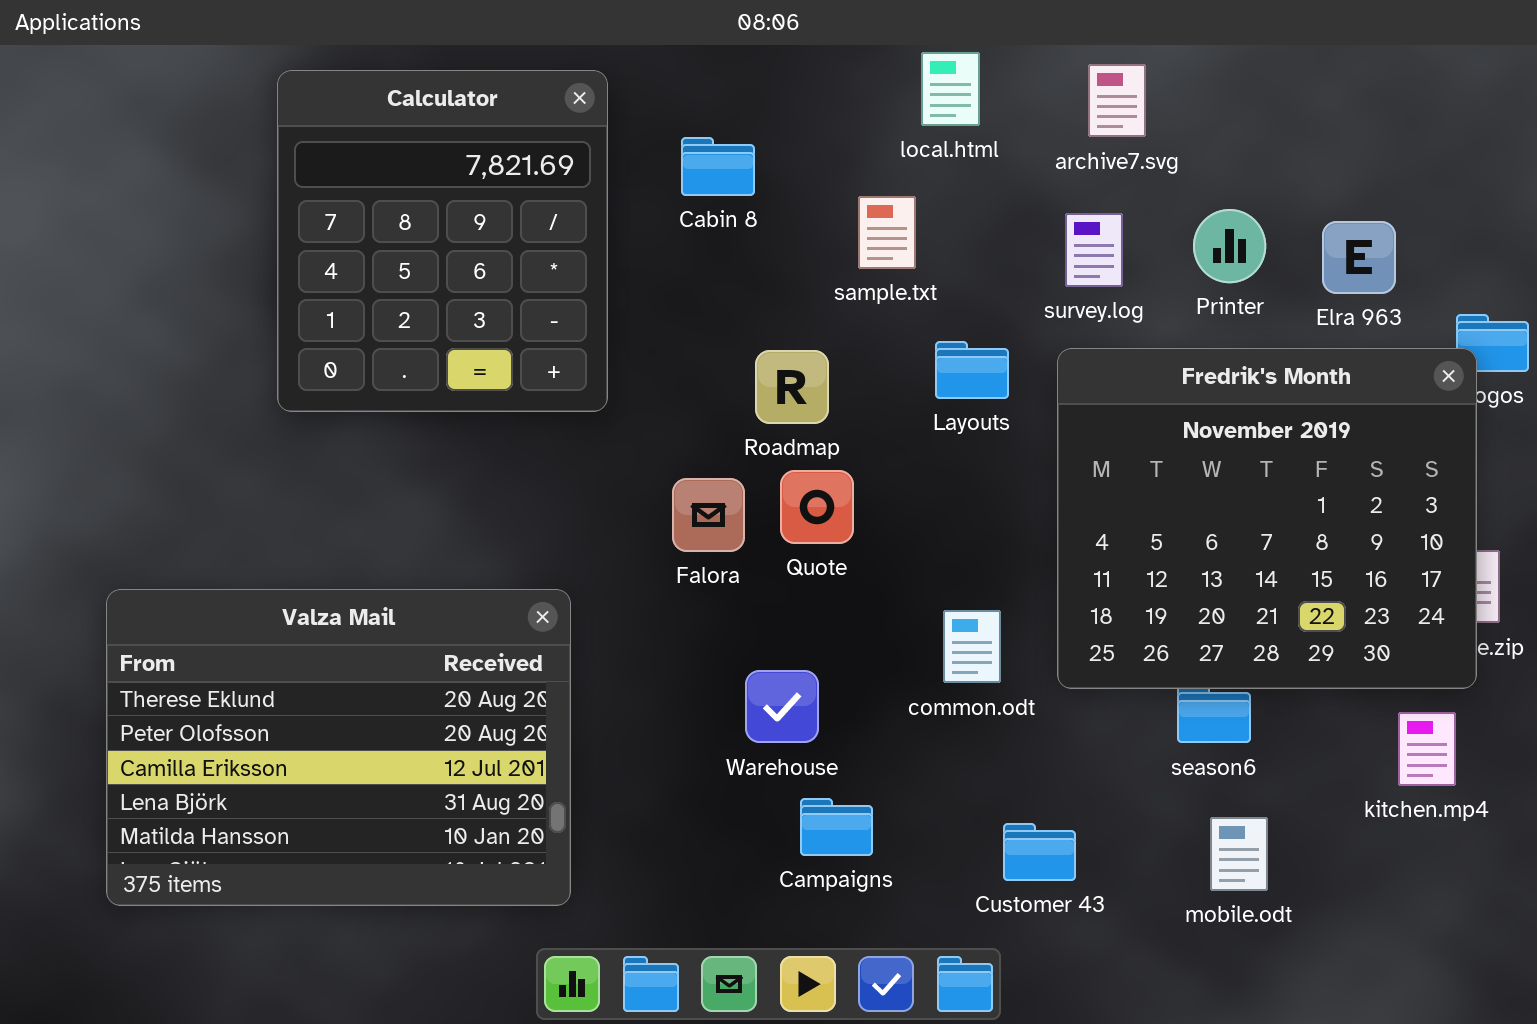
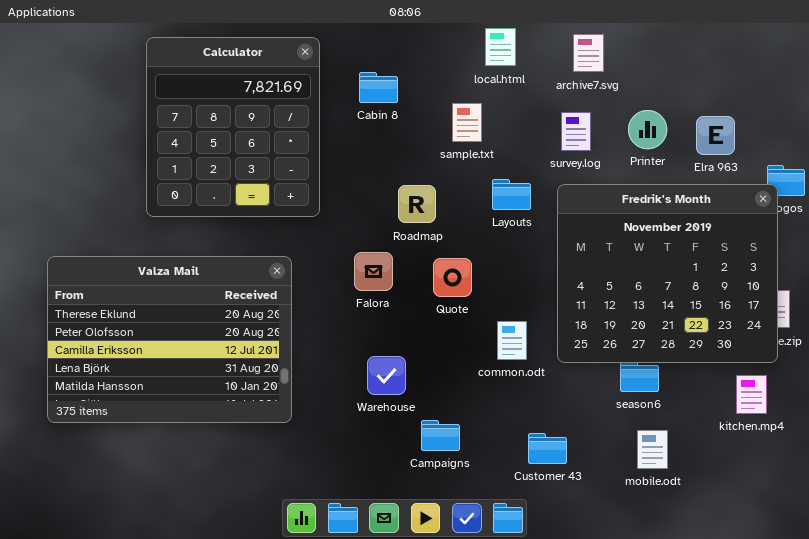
Quote: [780,470,854,544] -> [433,258,472,297], moved
Valza Mail: [106,589,571,906] -> [47,256,292,423], moved
Warehouse: [745,670,819,743] -> [367,356,406,395], moved

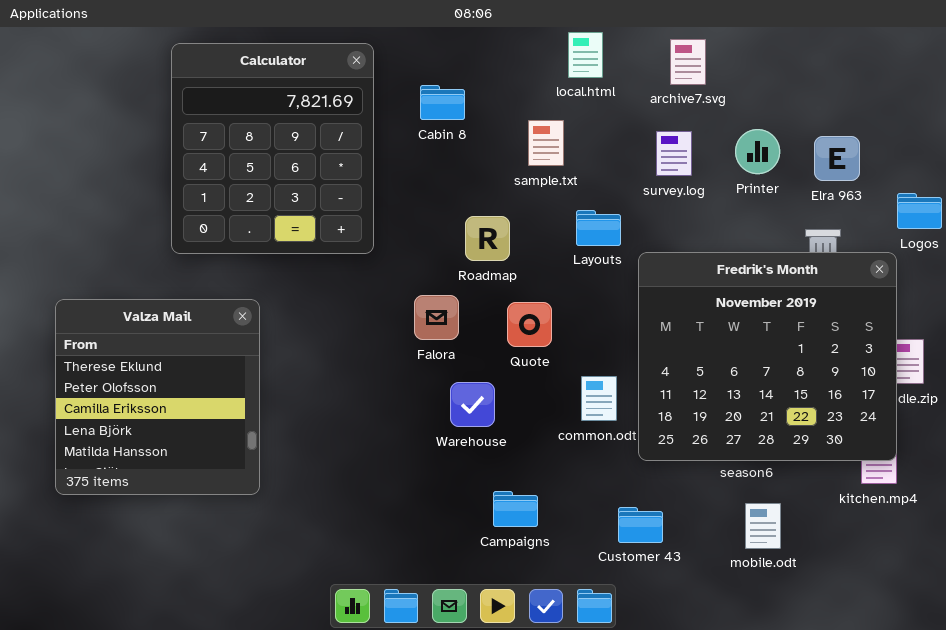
Fredrik's Month: [557,184,778,363] -> [638,252,897,461], moved
Valza Mail: [47,256,292,423] -> [55,299,260,495], resized
Warehouse: [367,356,406,395] -> [450,382,495,427], moved

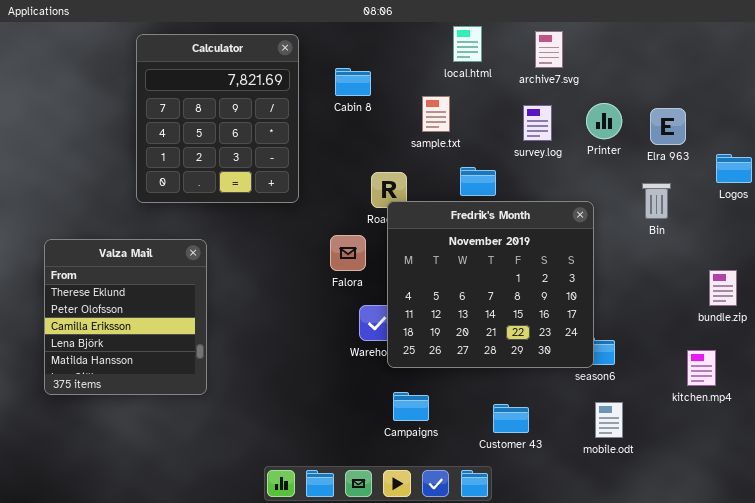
Fredrik's Month: [638,252,897,461] -> [387,201,594,368], moved

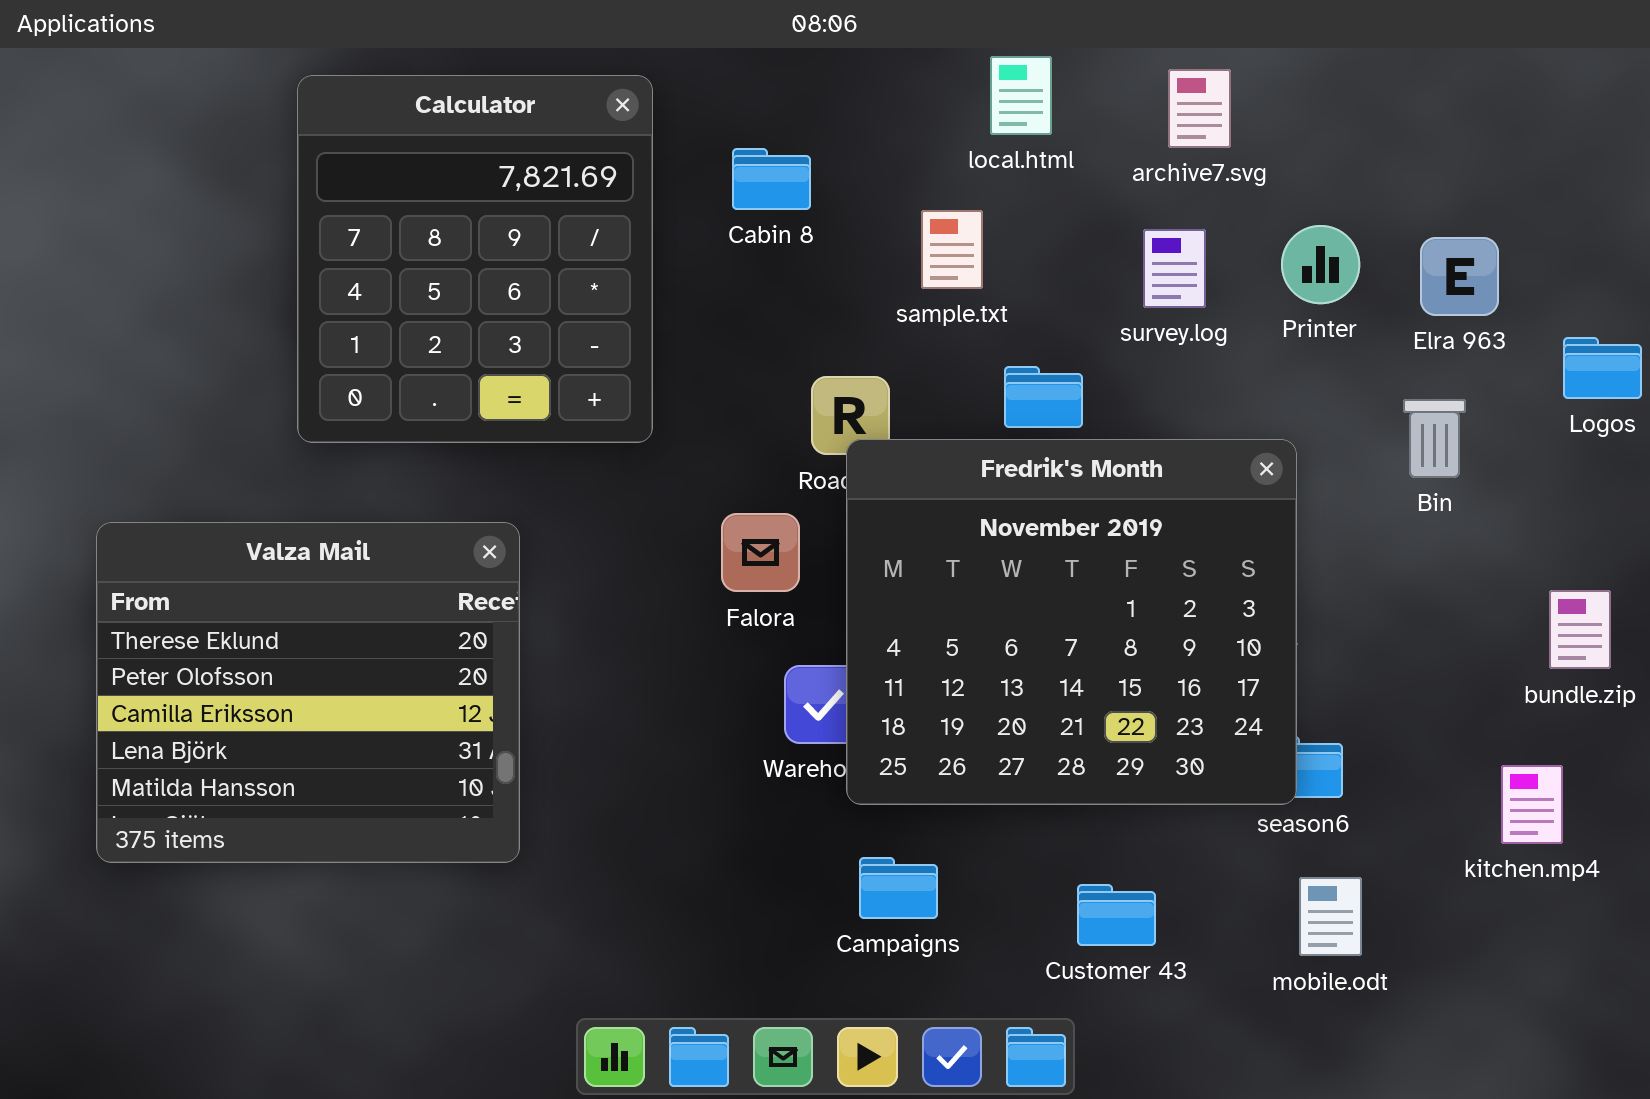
Valza Mail: [44,239,207,395] -> [96,522,520,863], resized

